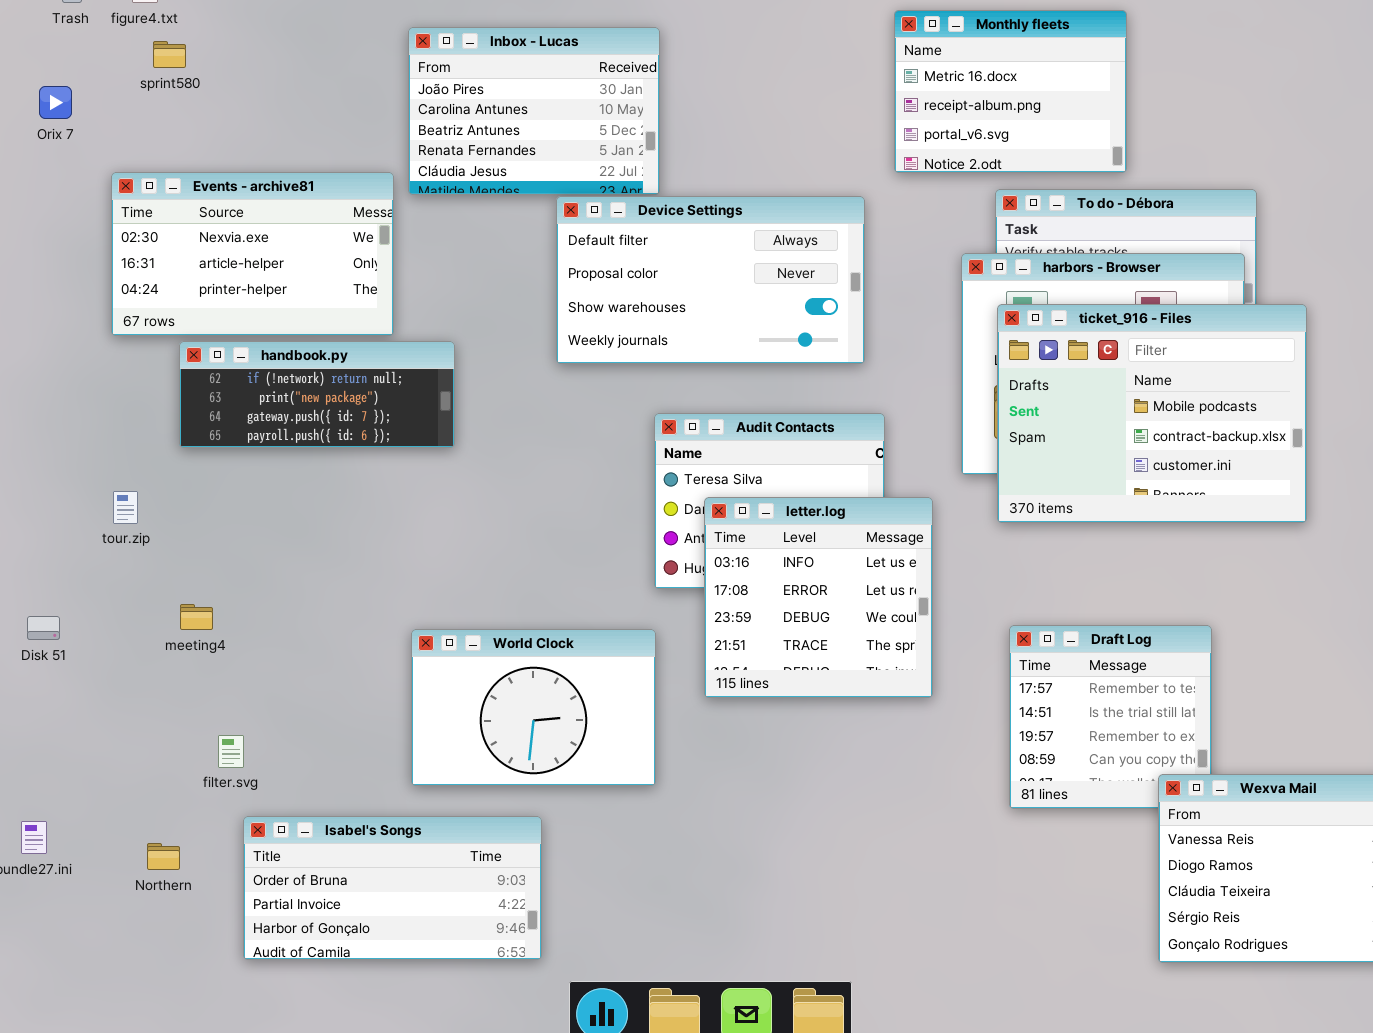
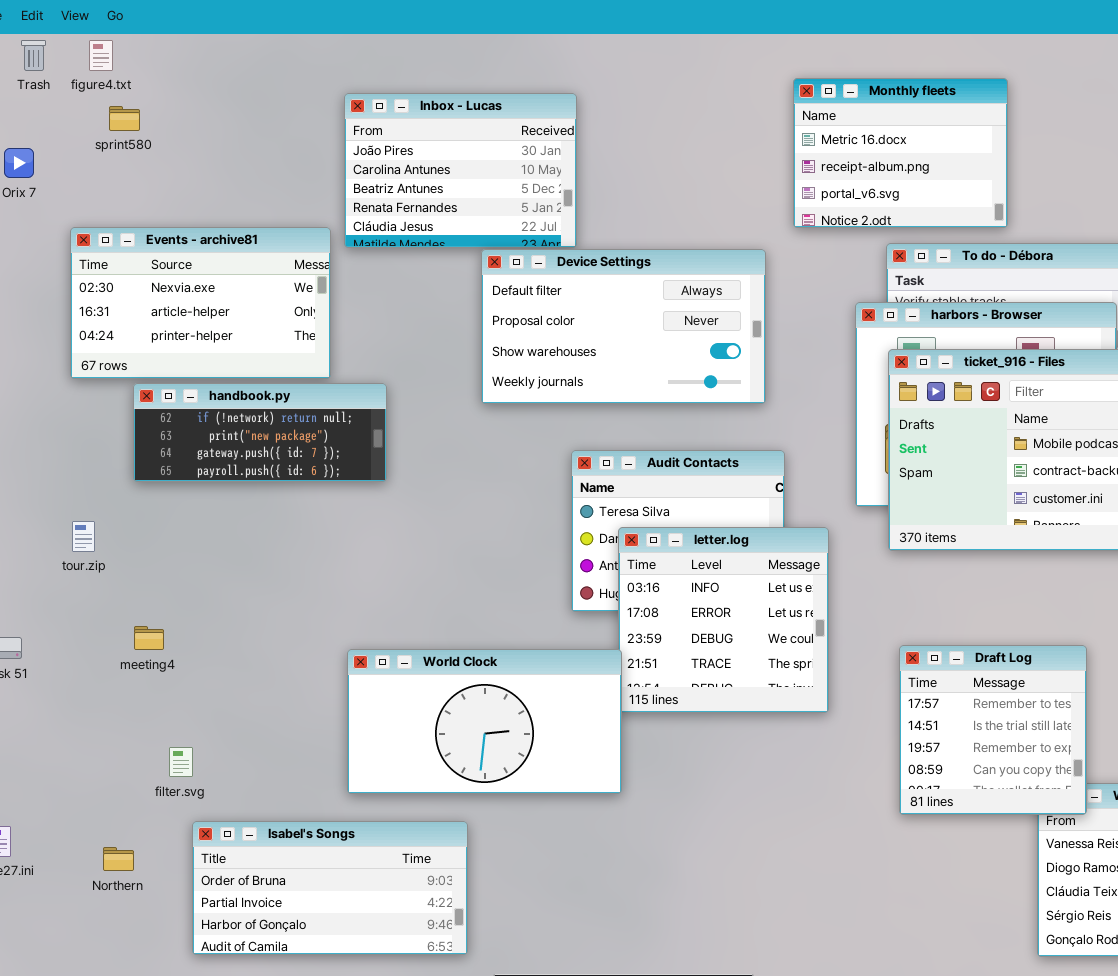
Draft Log: [1009,625,1212,809] -> [899,645,1087,815], raised
World Clock: [411,629,656,786] -> [347,649,622,794], resized

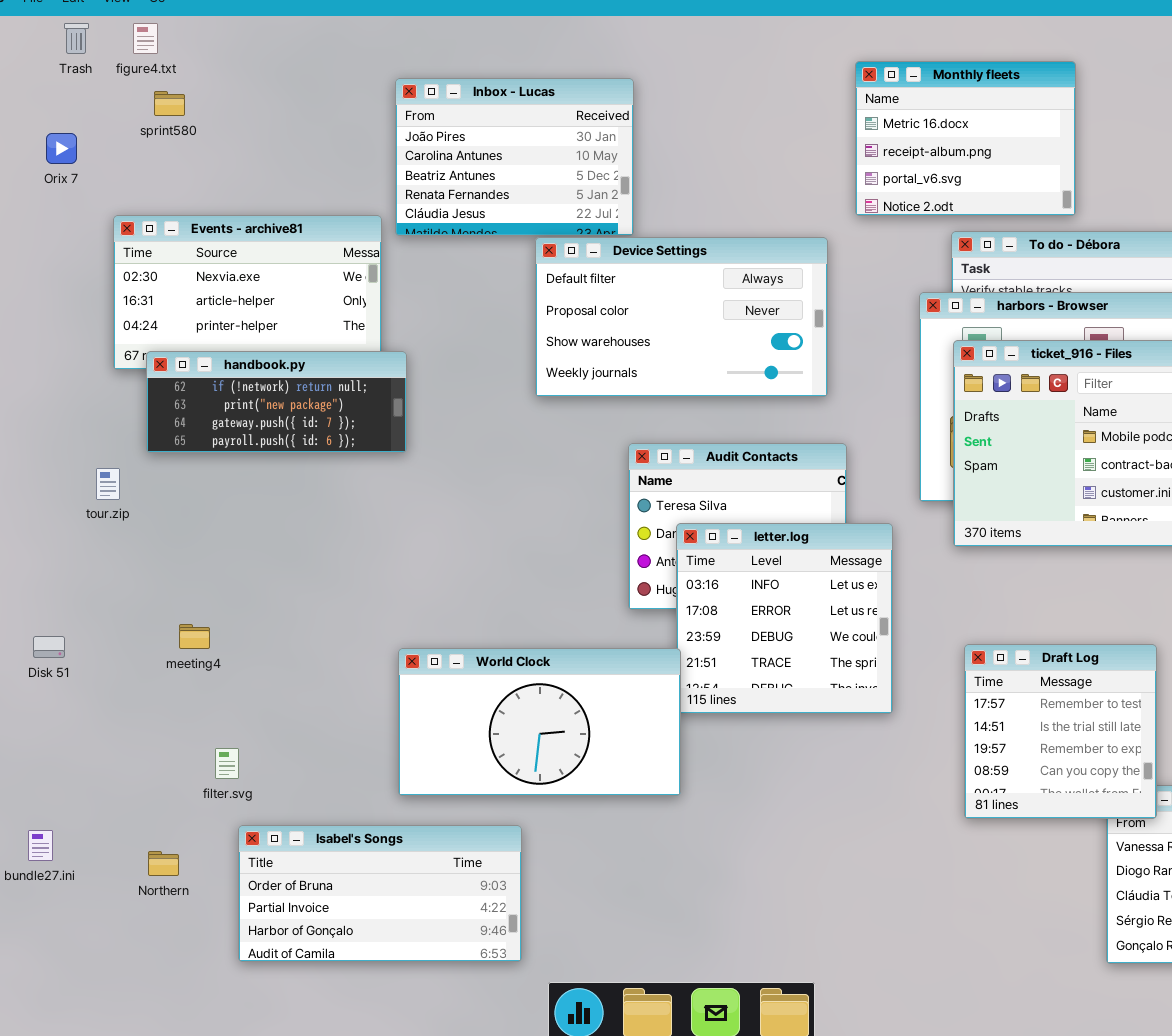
handbook.py: [133,383,387,482] -> [146,351,407,453], moved
tour.zip: [72,521,95,552] -> [96,468,120,500], moved

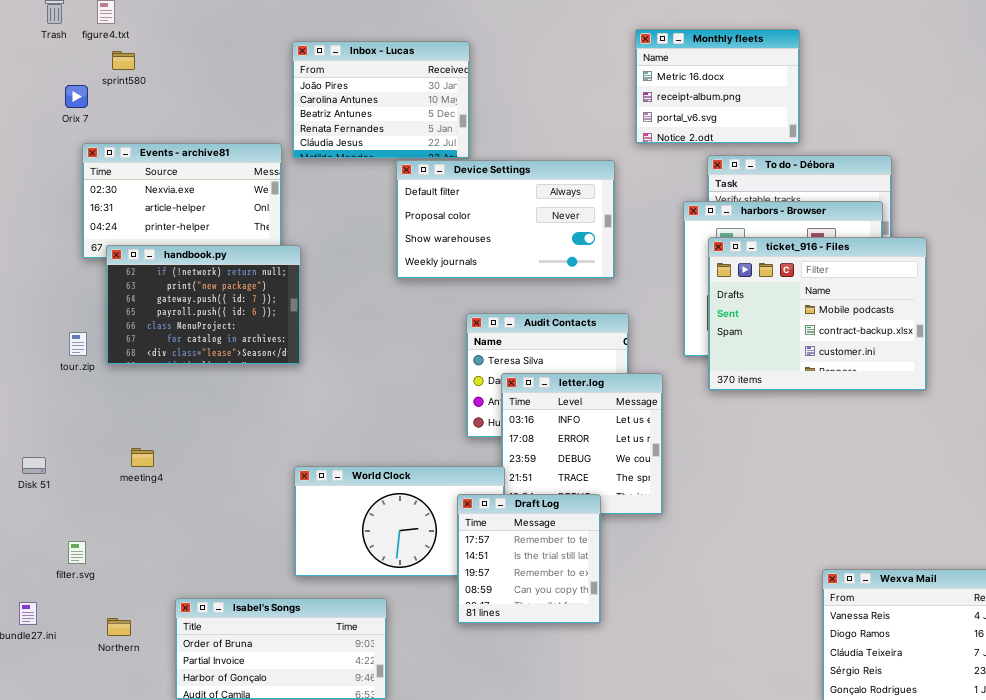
Orix 7: [46,133,77,164] -> [65,85,88,108], moved
handbook.py: [146,351,407,453] -> [106,245,301,365], resized
Draft Log: [964,644,1157,819] -> [457,494,601,624], moved
filter.svg: [215,748,239,779] -> [68,541,86,564], moved

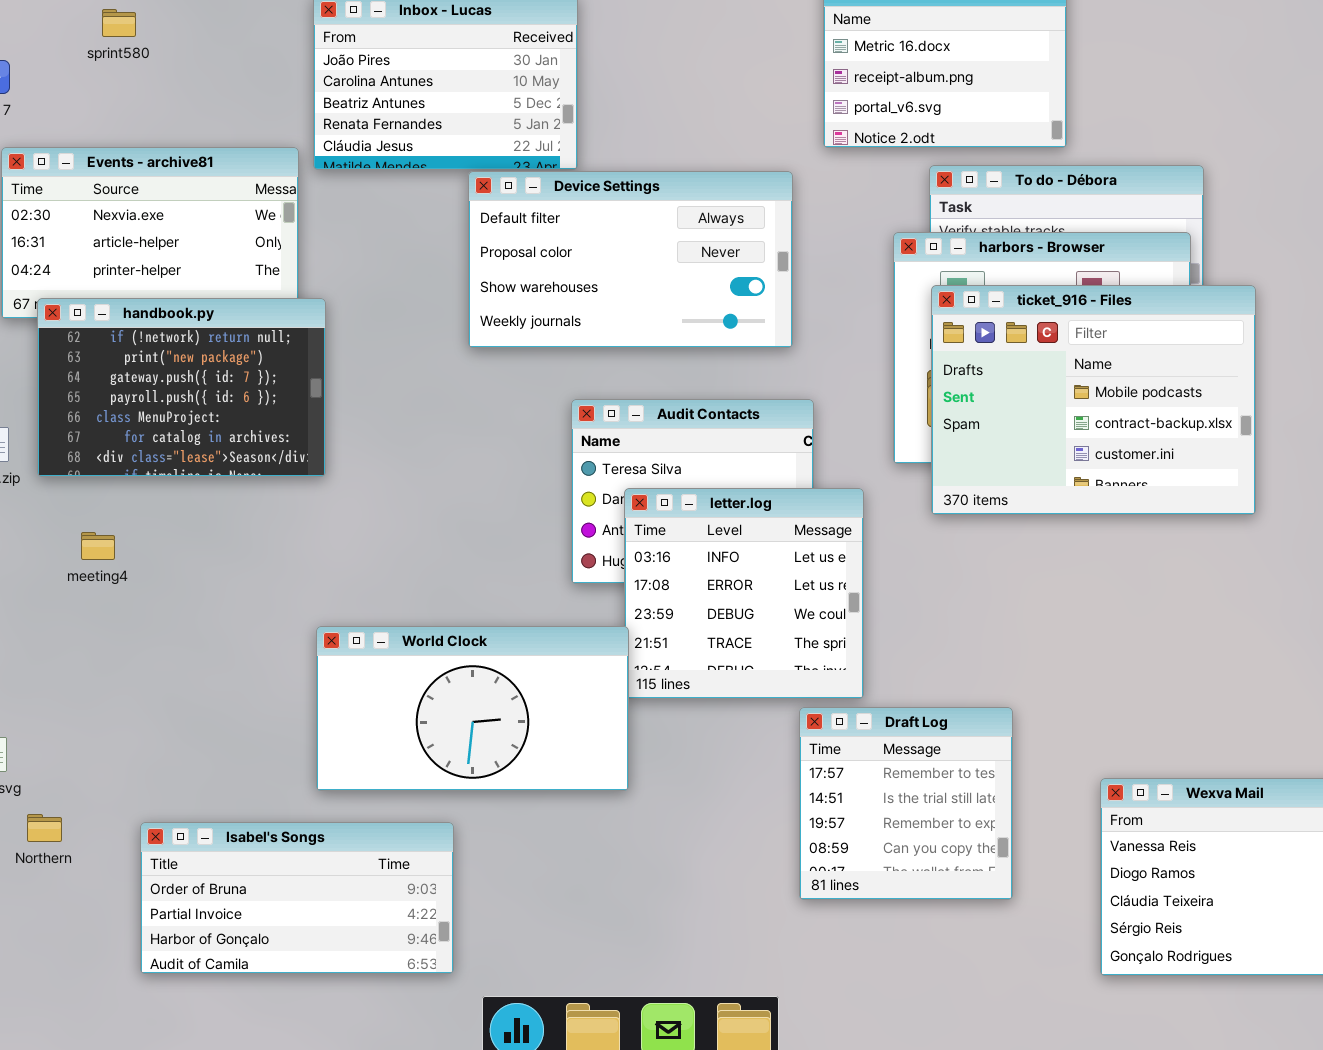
sprint580: [112,51,135,70] -> [102,9,136,37], moved
meeting4: [131,448,154,467] -> [81,532,115,560], moved
Draft Log: [457,494,601,624] -> [799,707,1013,900], moved
Northern: [107,618,131,636] -> [27,814,62,842], moved

